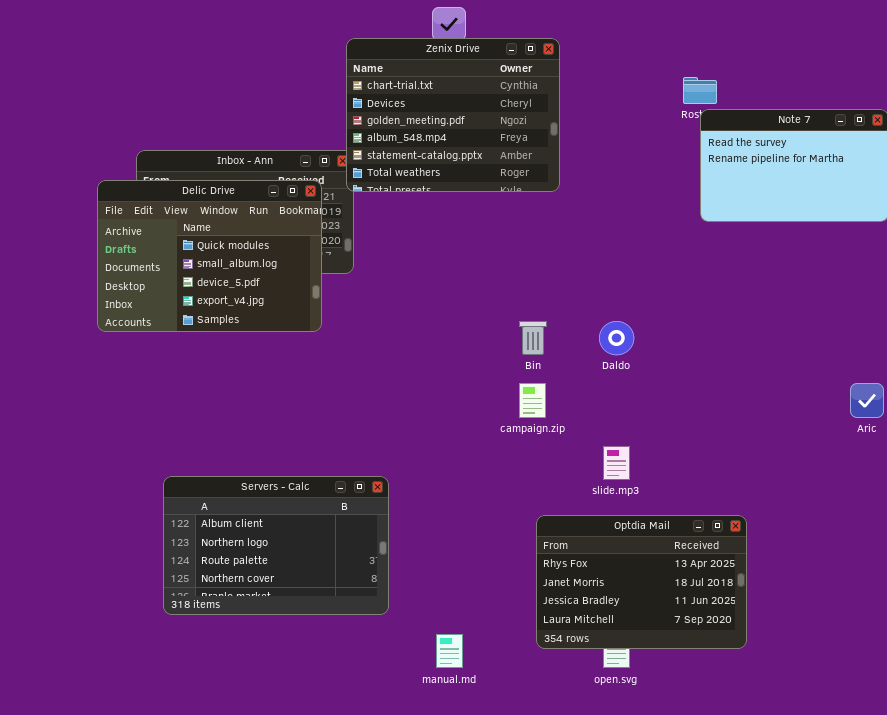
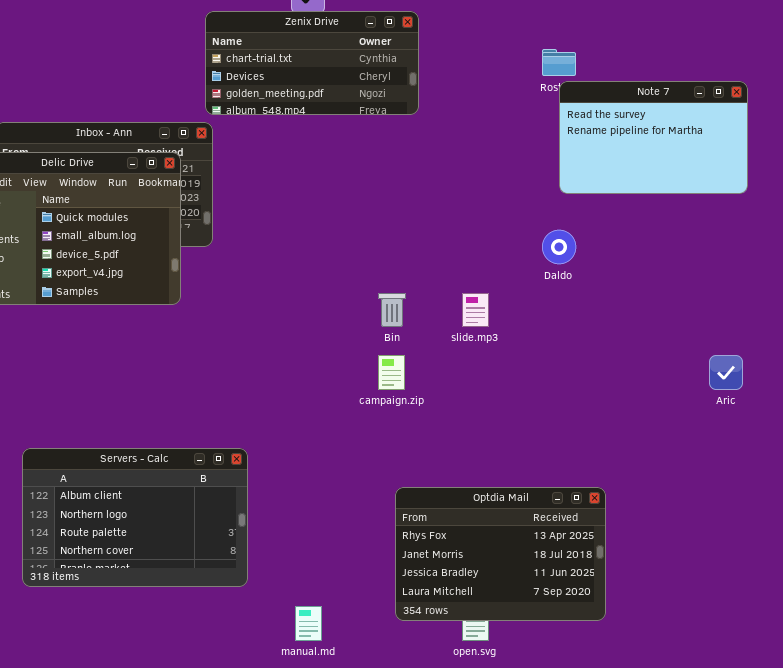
Zenix Drive: [346,38,560,192] -> [205,11,419,115], resized
Daldo: [599,321,634,355] -> [542,230,576,264], moved
slide.mp3: [603,446,630,480] -> [462,293,489,327], moved

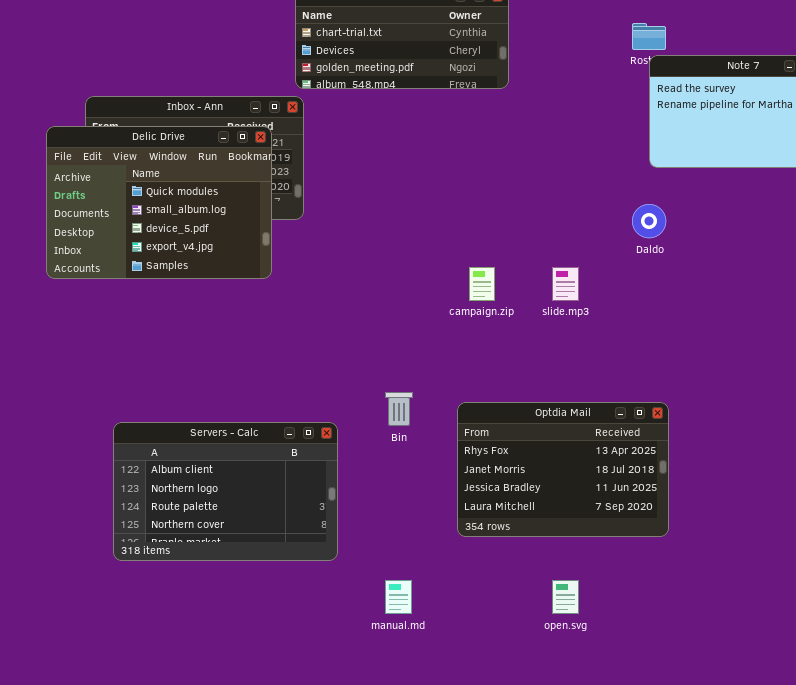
Bin: [378,293,406,327] -> [385,392,413,426], moved
campaign.zip: [378,355,405,390] -> [469,267,495,301], moved
Optdia Mail: [395,487,606,621] -> [457,402,669,537], moved

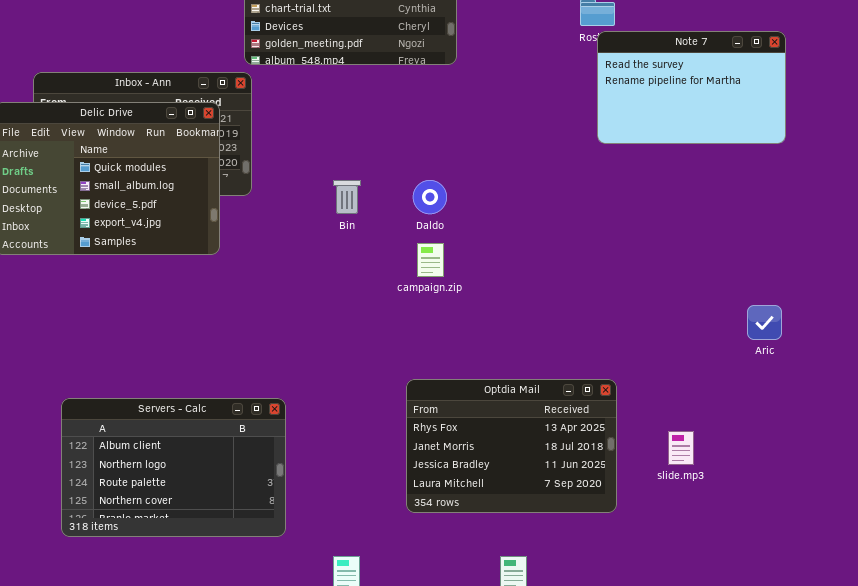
Daldo: [632,204,666,238] -> [413,180,447,214], moved
slide.mp3: [552,267,579,301] -> [668,431,694,465], moved
Bin: [385,392,413,426] -> [333,180,361,214], moved

